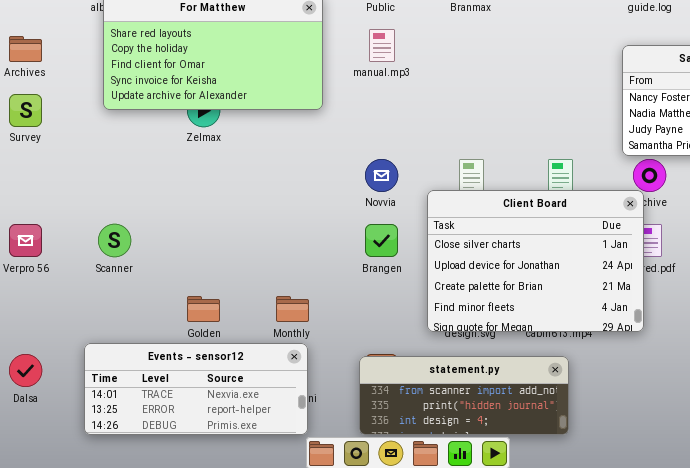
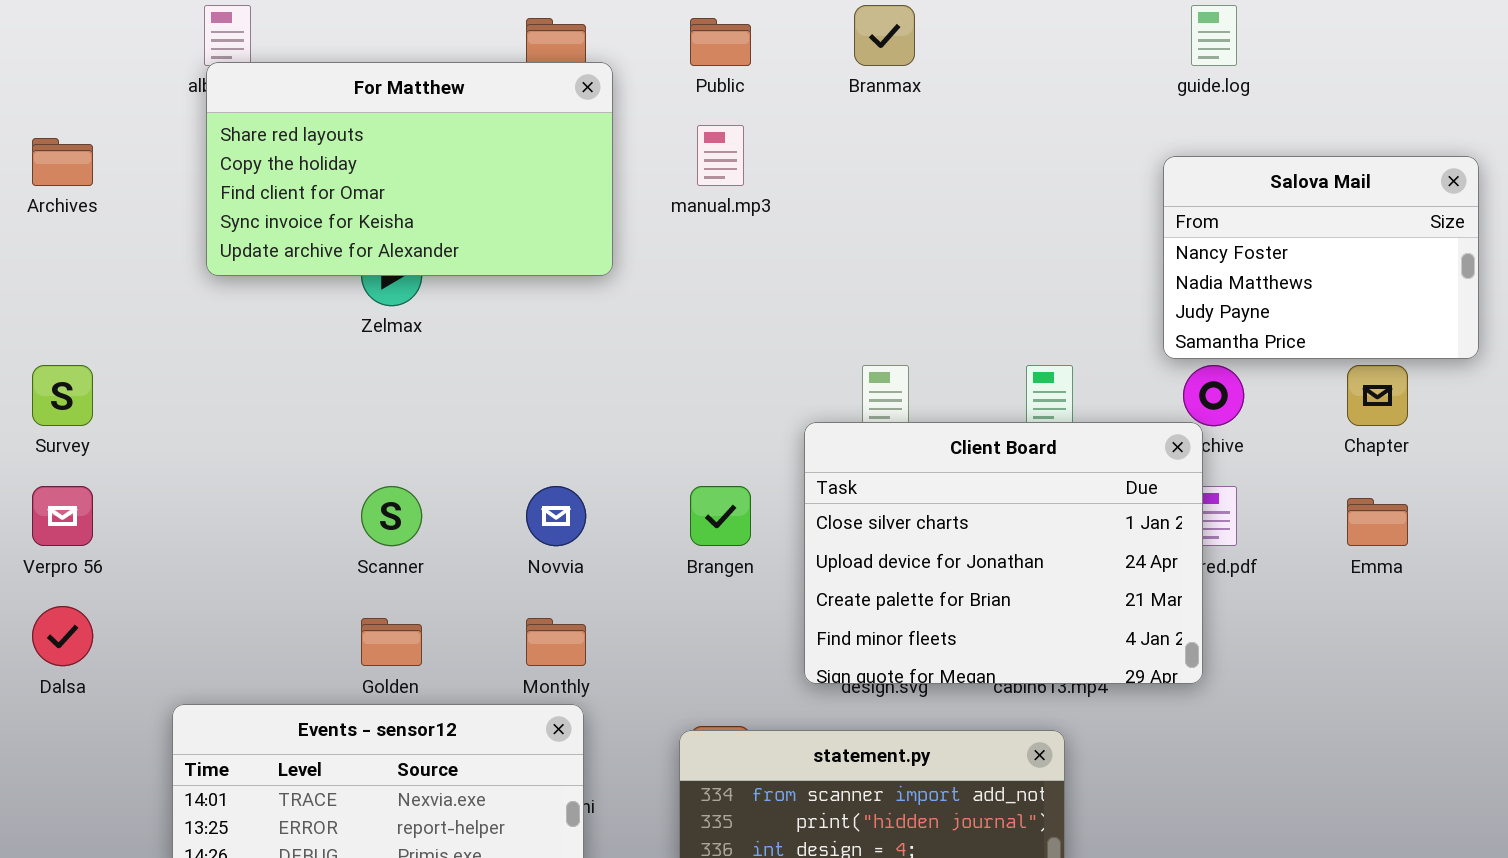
Survey: [9,94,42,127] -> [32,365,93,426], moved
Novvia: [365,159,398,192] -> [526,486,586,546], moved
Scanner: [98,224,131,257] -> [361,486,422,546], moved
Dalsa: [9,354,42,387] -> [32,606,93,666], moved

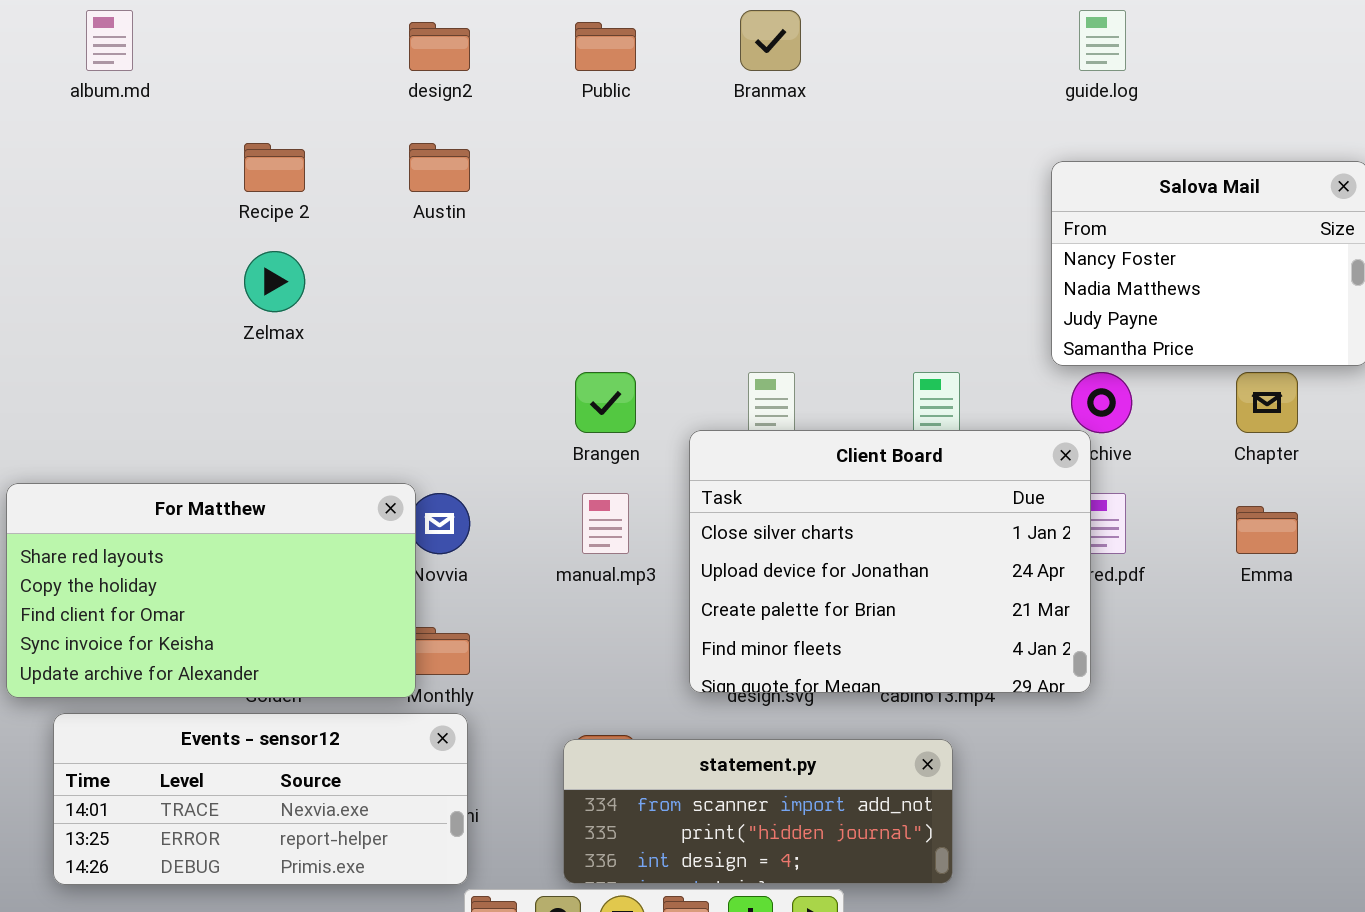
For Matthew: [206,62,613,276] -> [6,483,416,698], moved
manual.mp3: [697,125,744,186] -> [582,493,629,554], moved
Brangen: [690,486,751,546] -> [575,372,636,433], moved

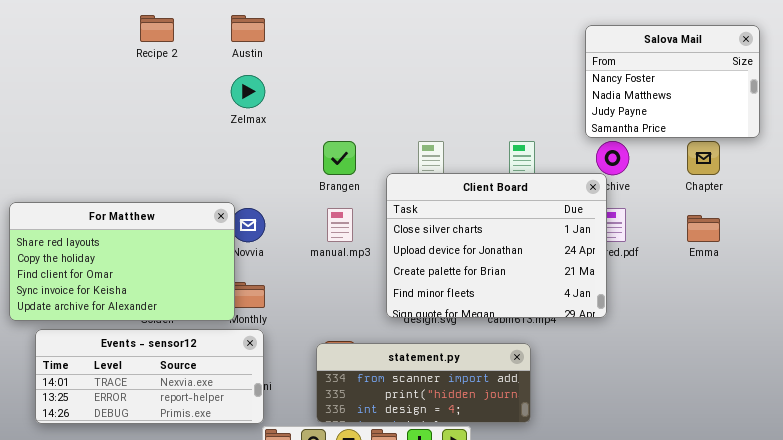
Zelmax: [244,251,305,312] -> [231,75,265,108], moved

